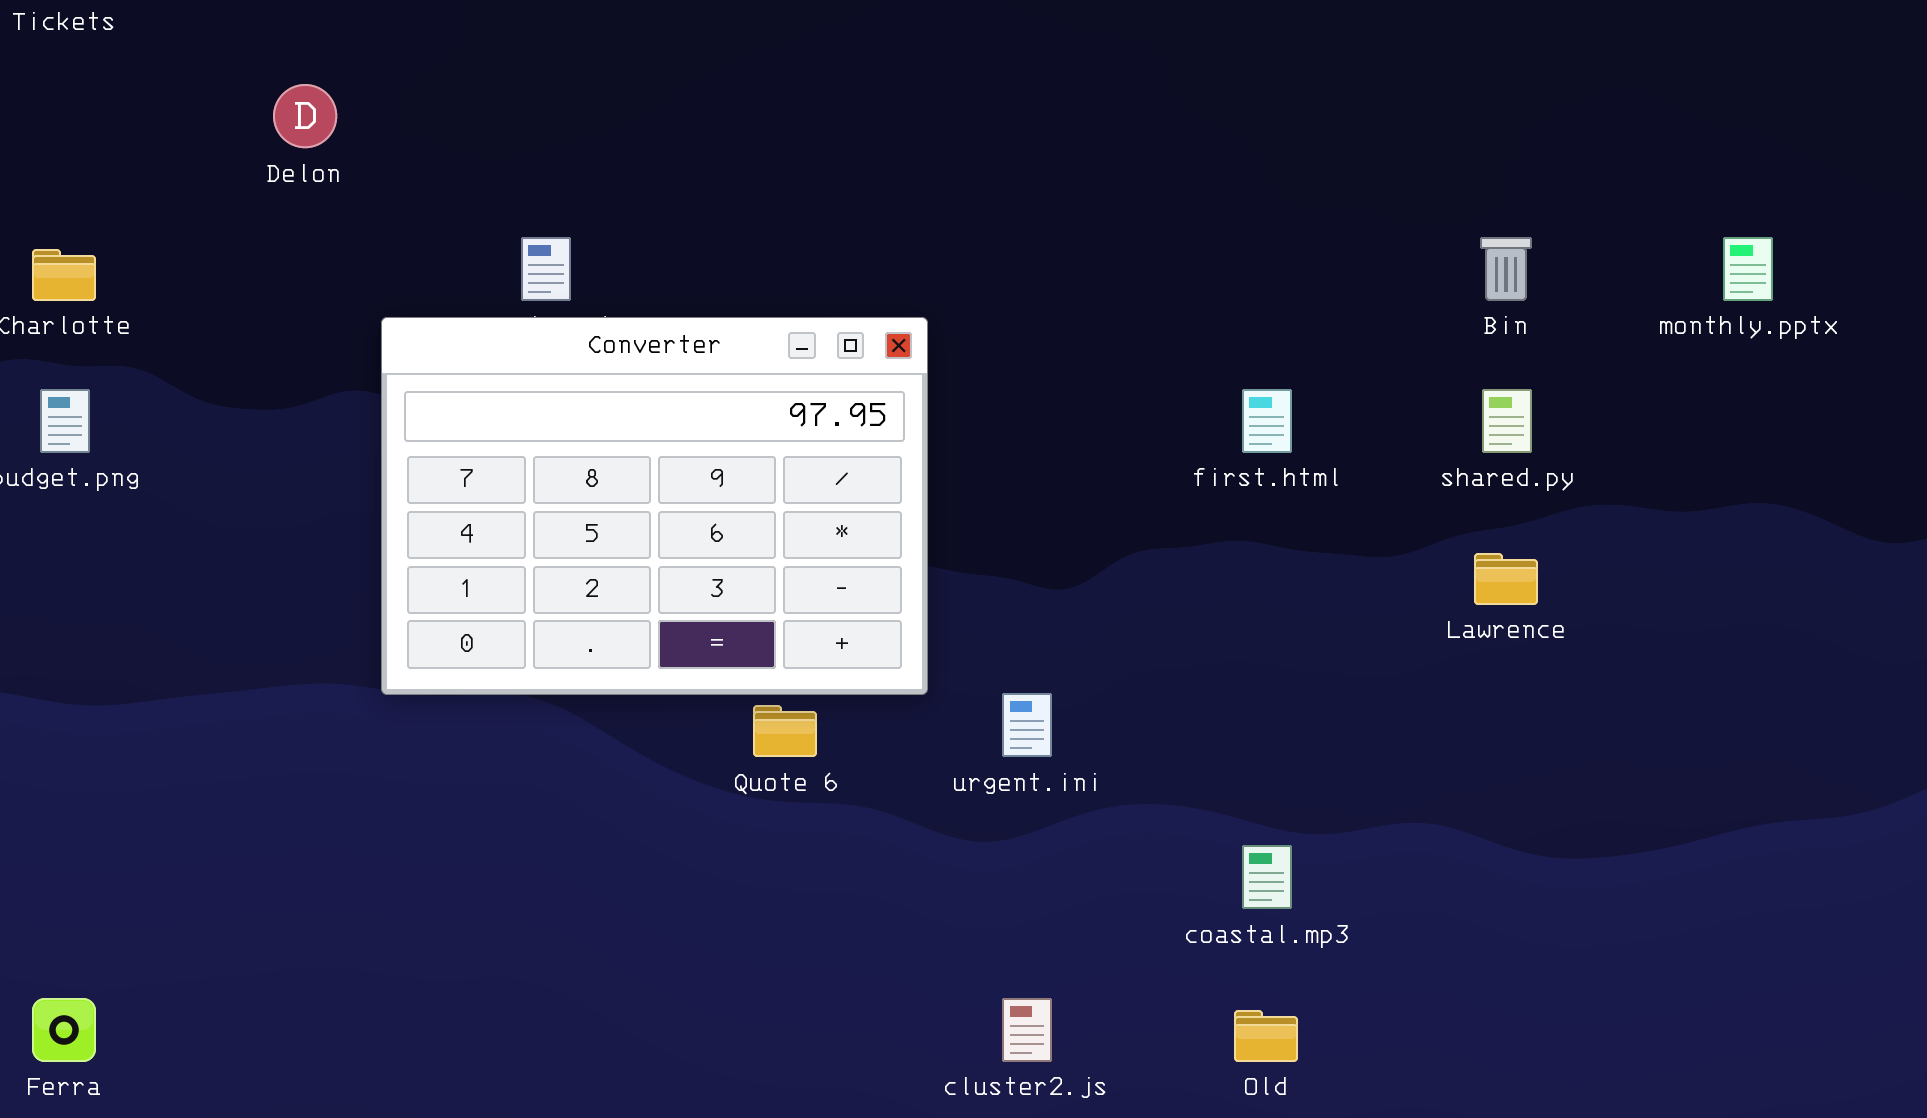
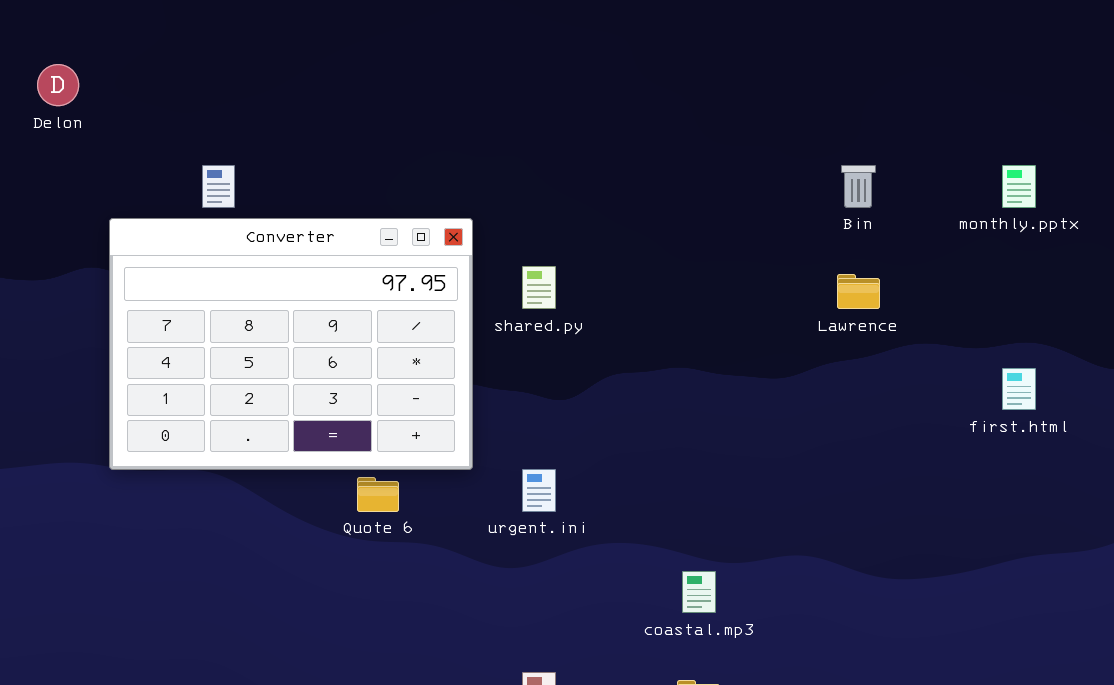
first.html: [1242,389,1292,453] -> [1002,368,1036,410], moved
shared.py: [1482,389,1532,453] -> [522,266,556,309], moved
Lawrence: [1474,553,1538,605] -> [837,274,880,309], moved

